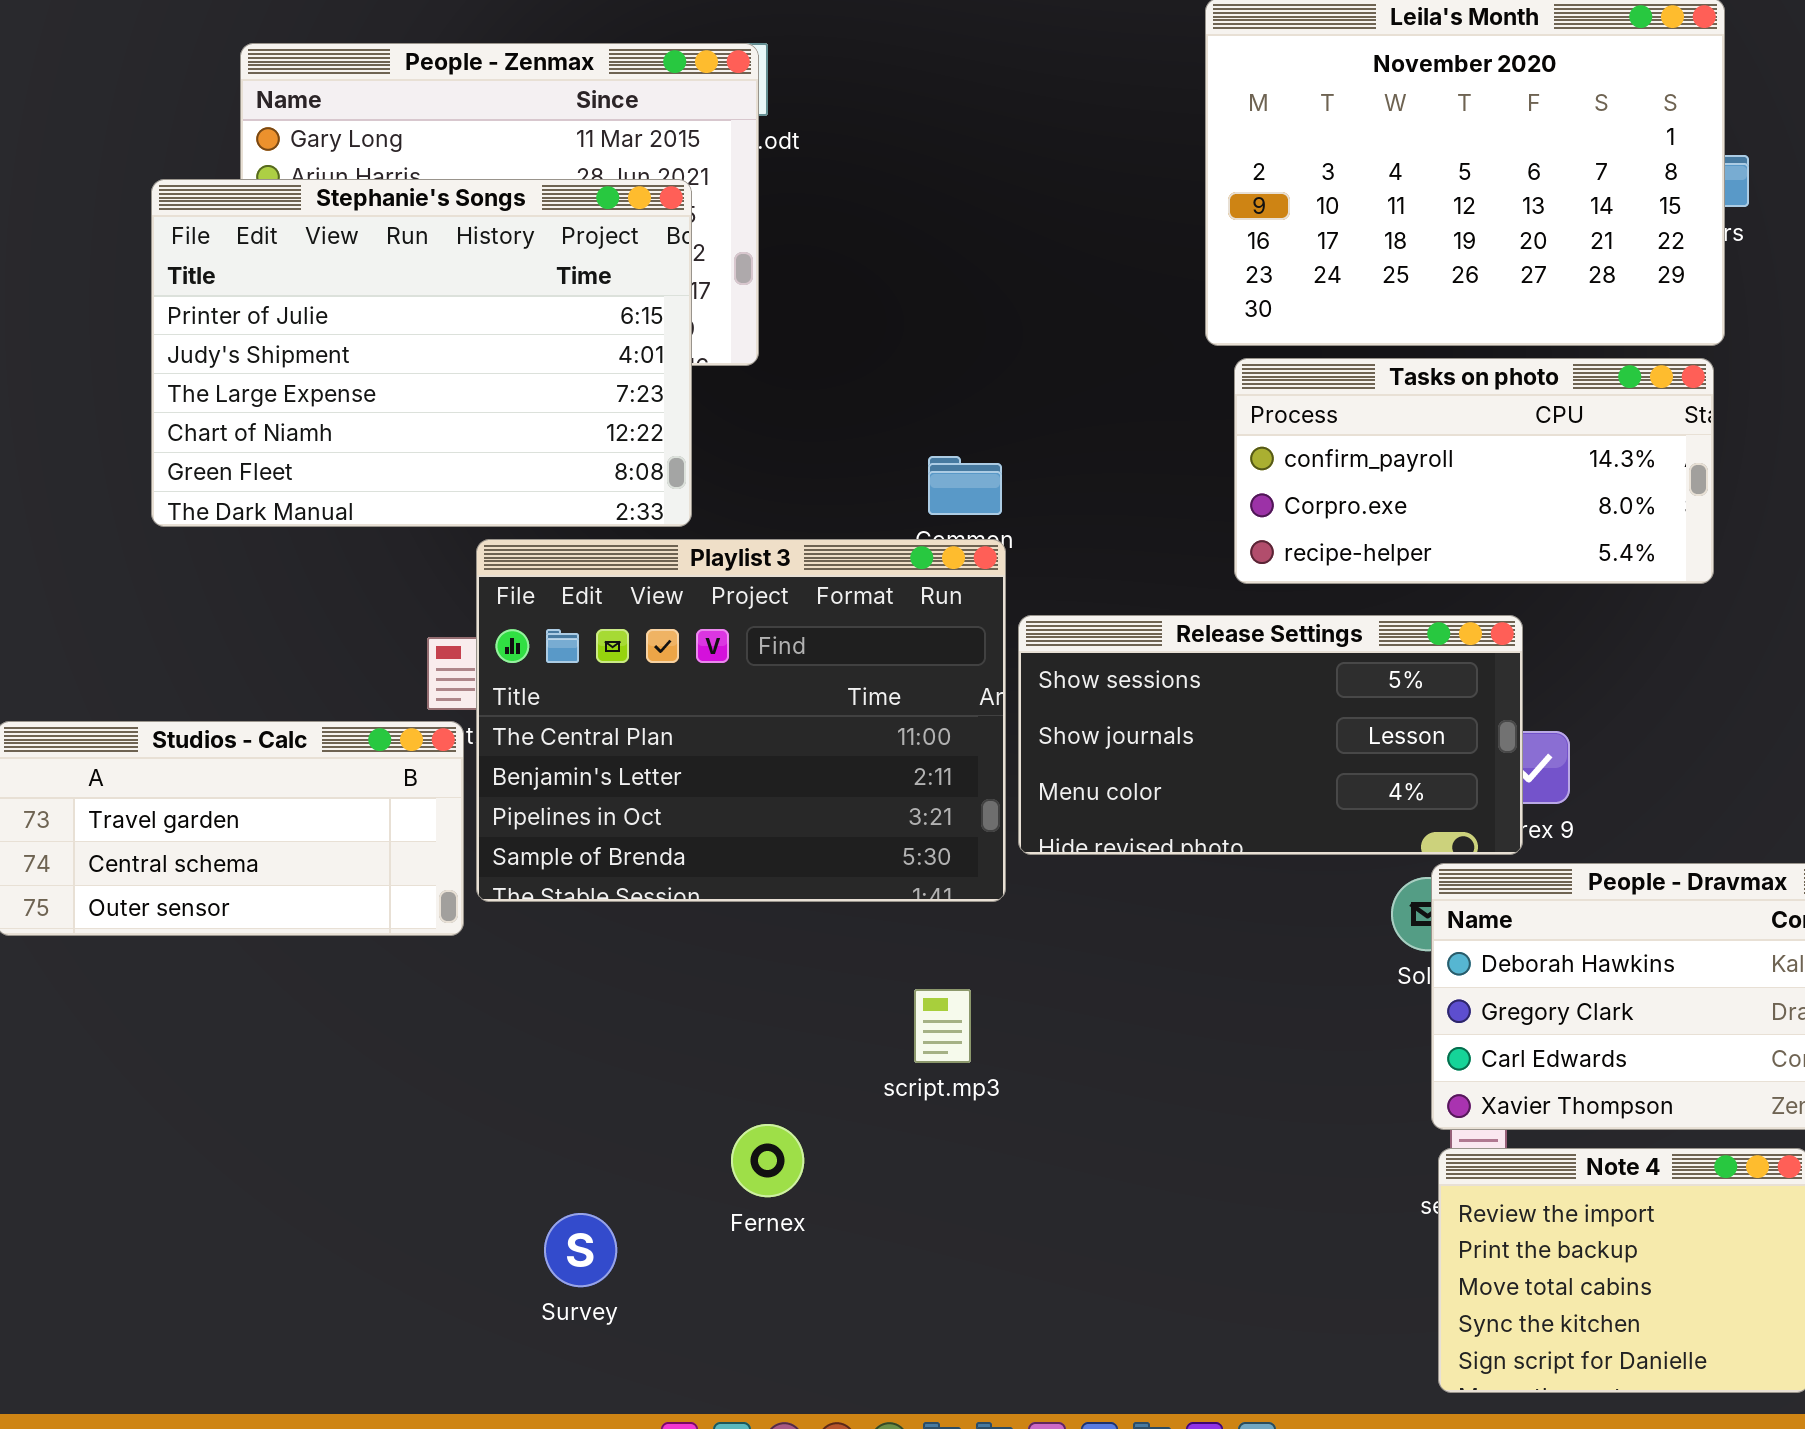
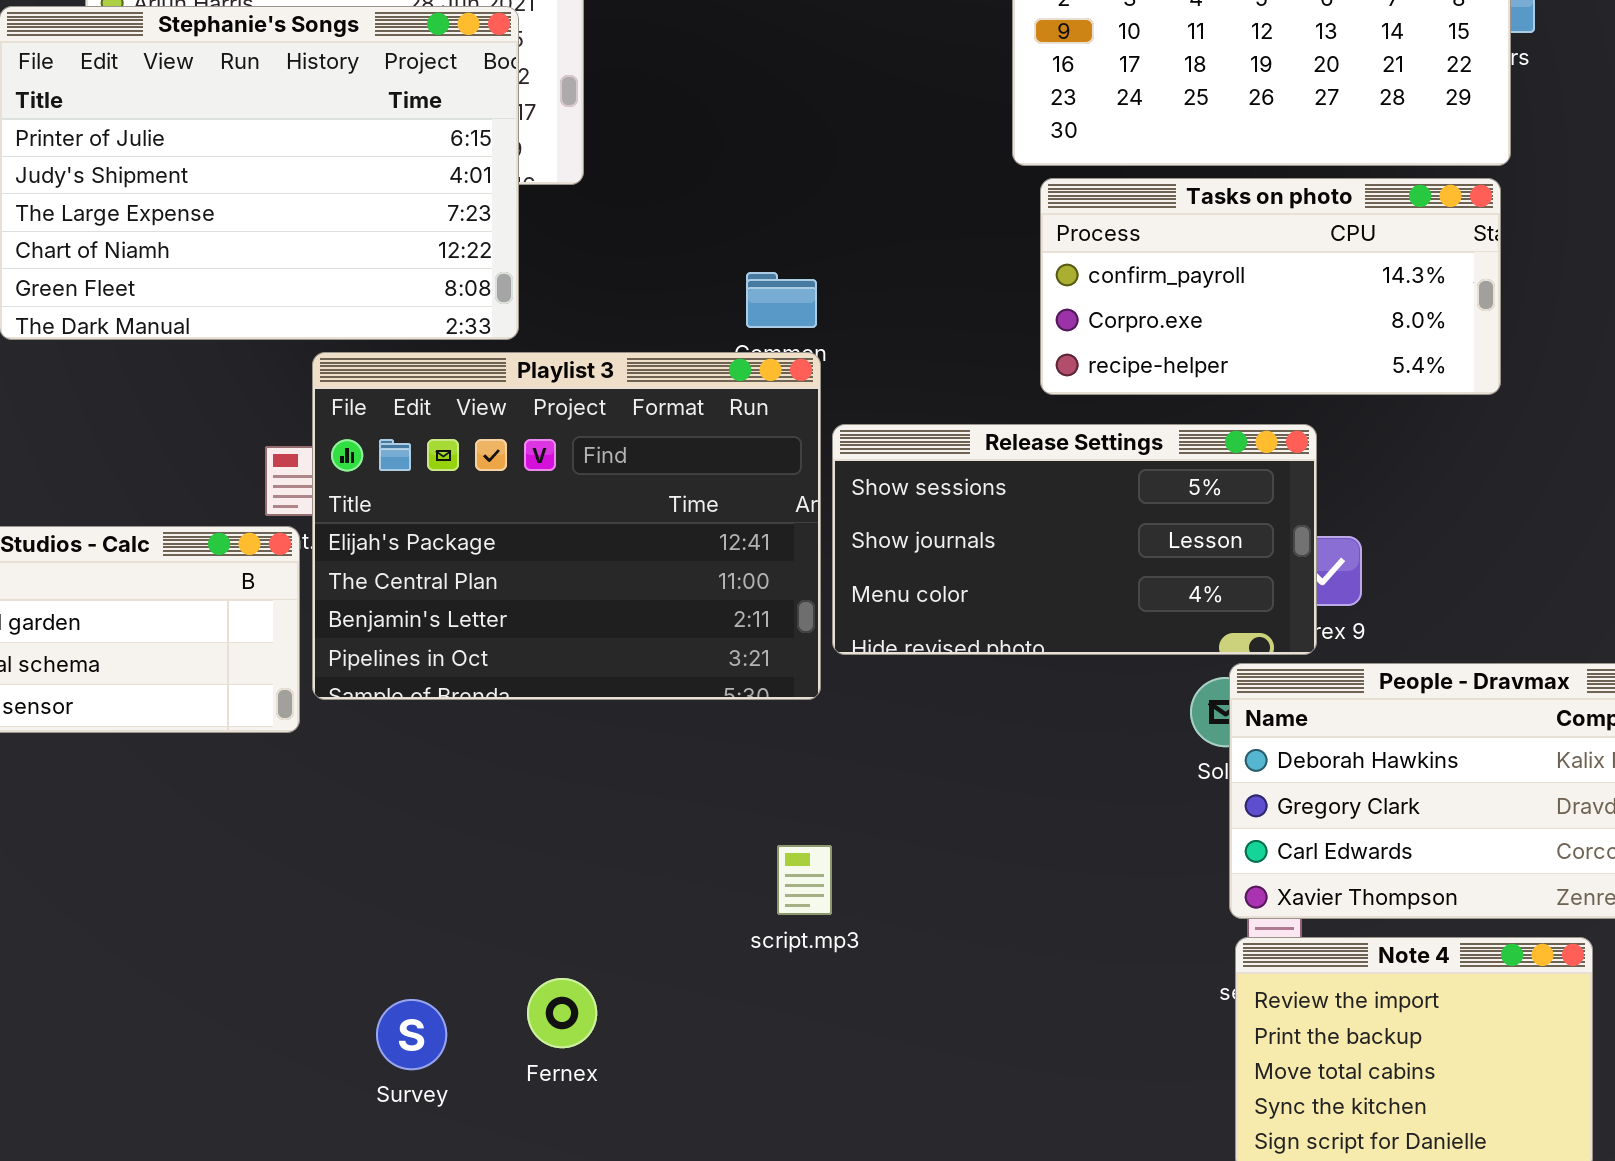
Playlist 3: [476,539,1006,902] -> [312,352,821,700], scrolled up 1 row
script.mp3: [914,989,971,1063] -> [777,845,832,915], moved
Fernex: [731,1124,804,1197] -> [527,978,597,1048], moved

